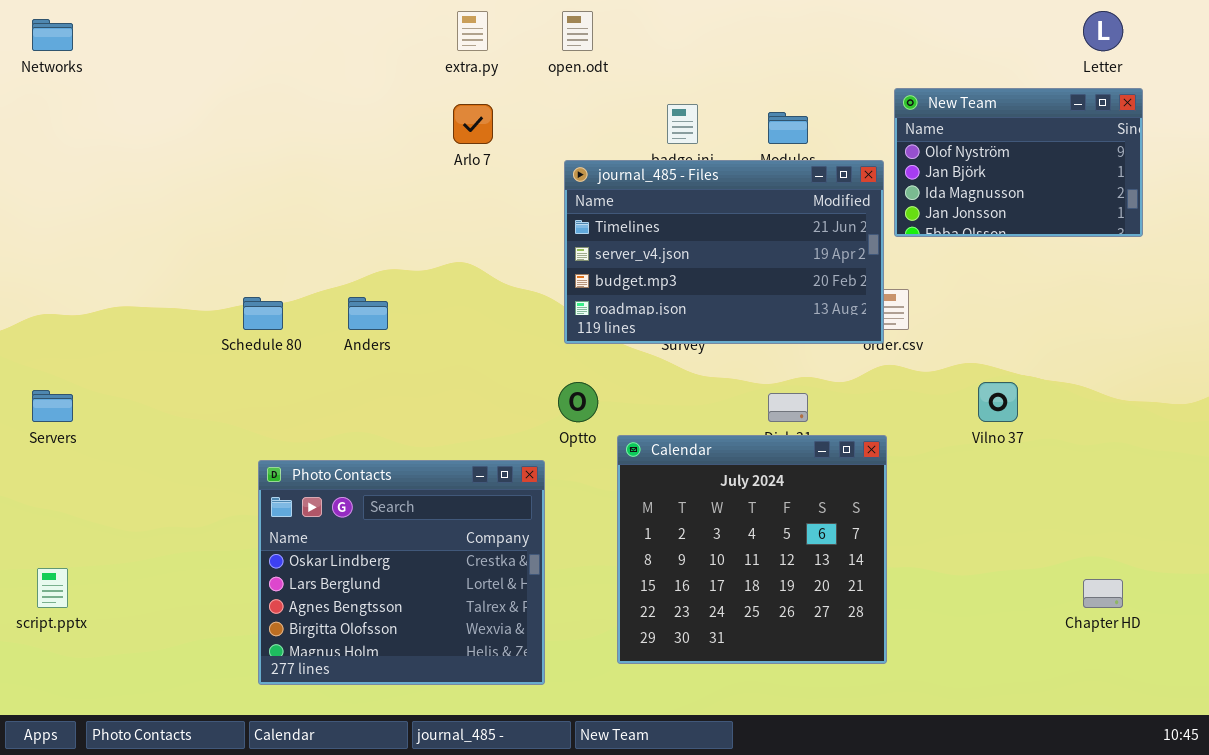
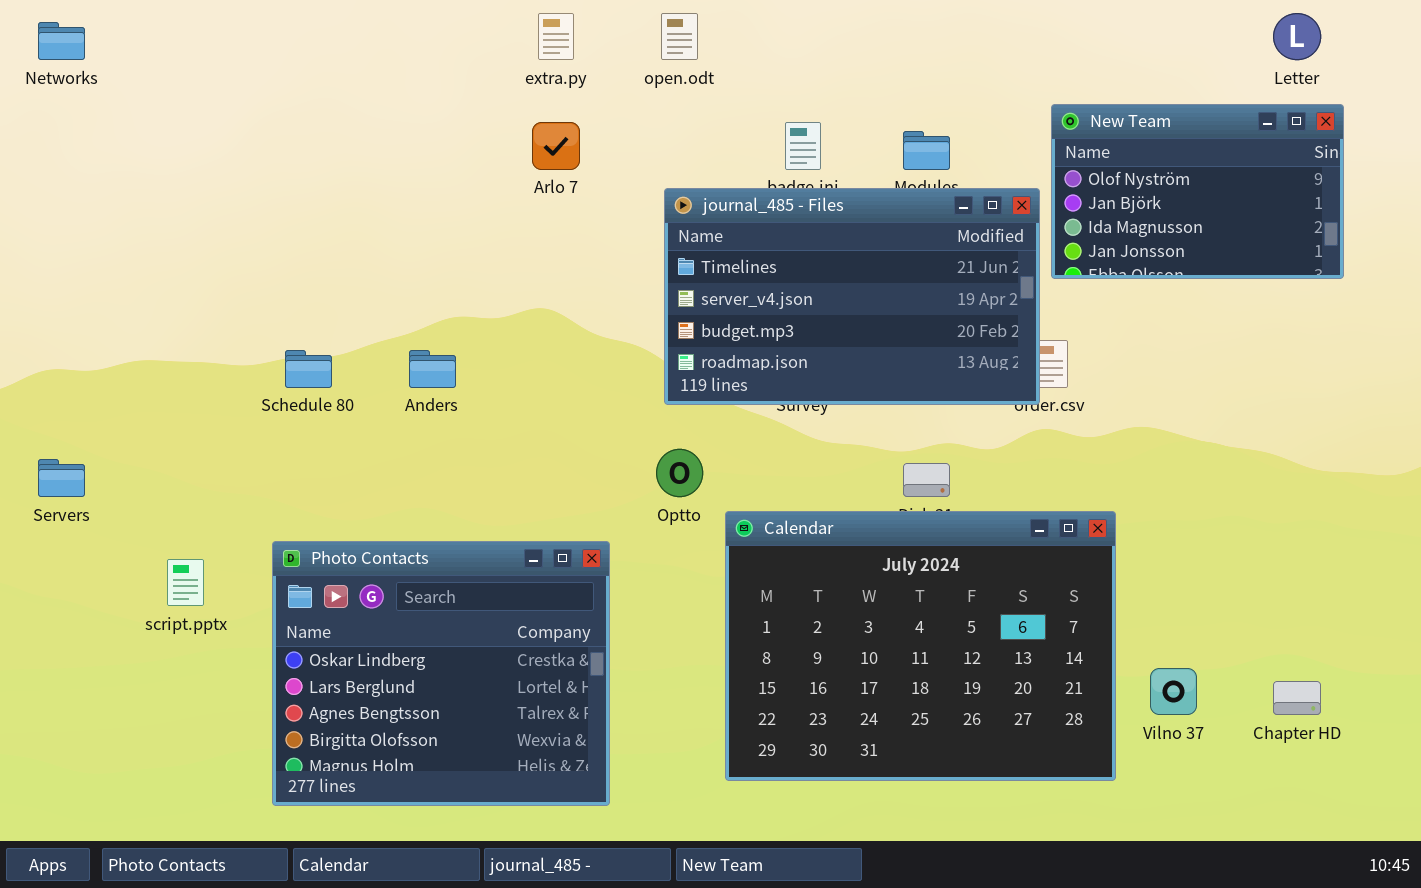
Vilno 37: [978,382,1018,422] -> [1150,668,1197,715], moved
Calendar: [617,435,887,664] -> [725,511,1116,781], resized
Photo Contacts: [258,460,545,685] -> [272,541,610,806], moved
script.pptx: [37,568,68,608] -> [167,559,204,606], moved

